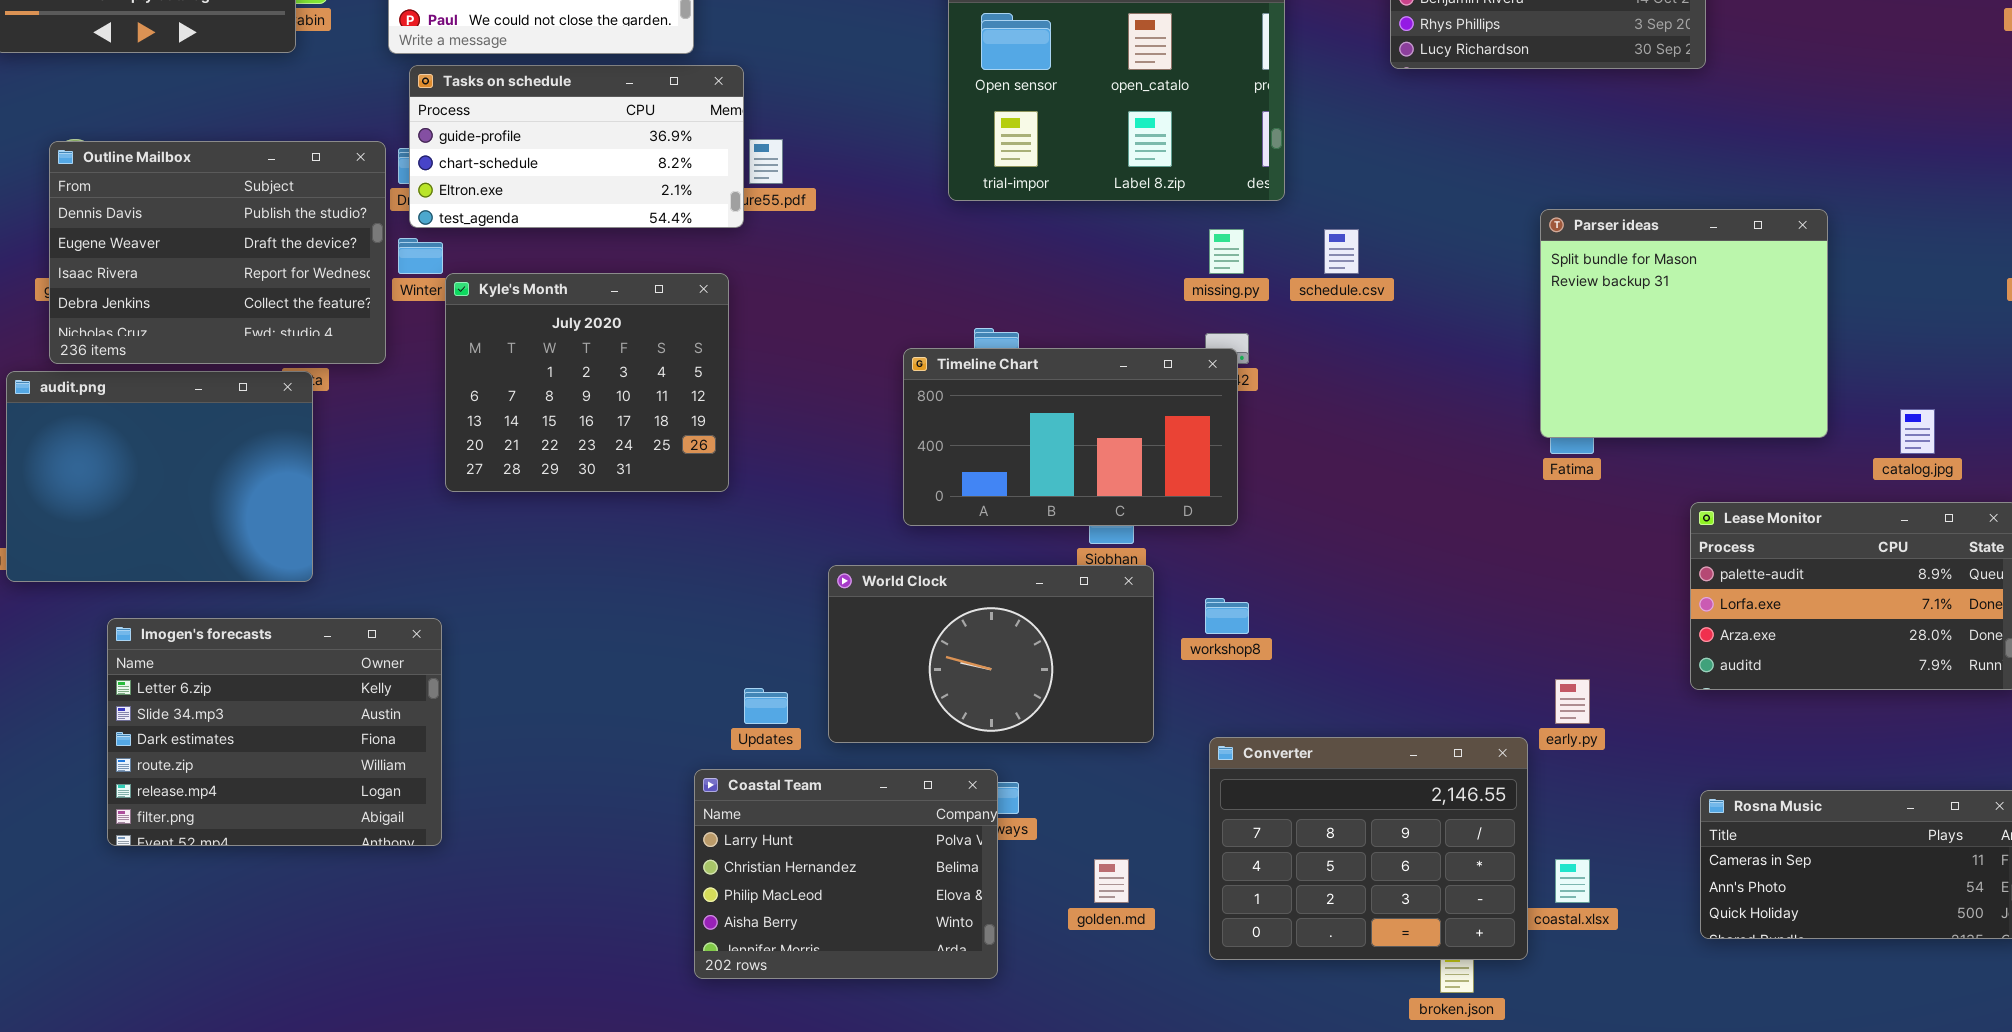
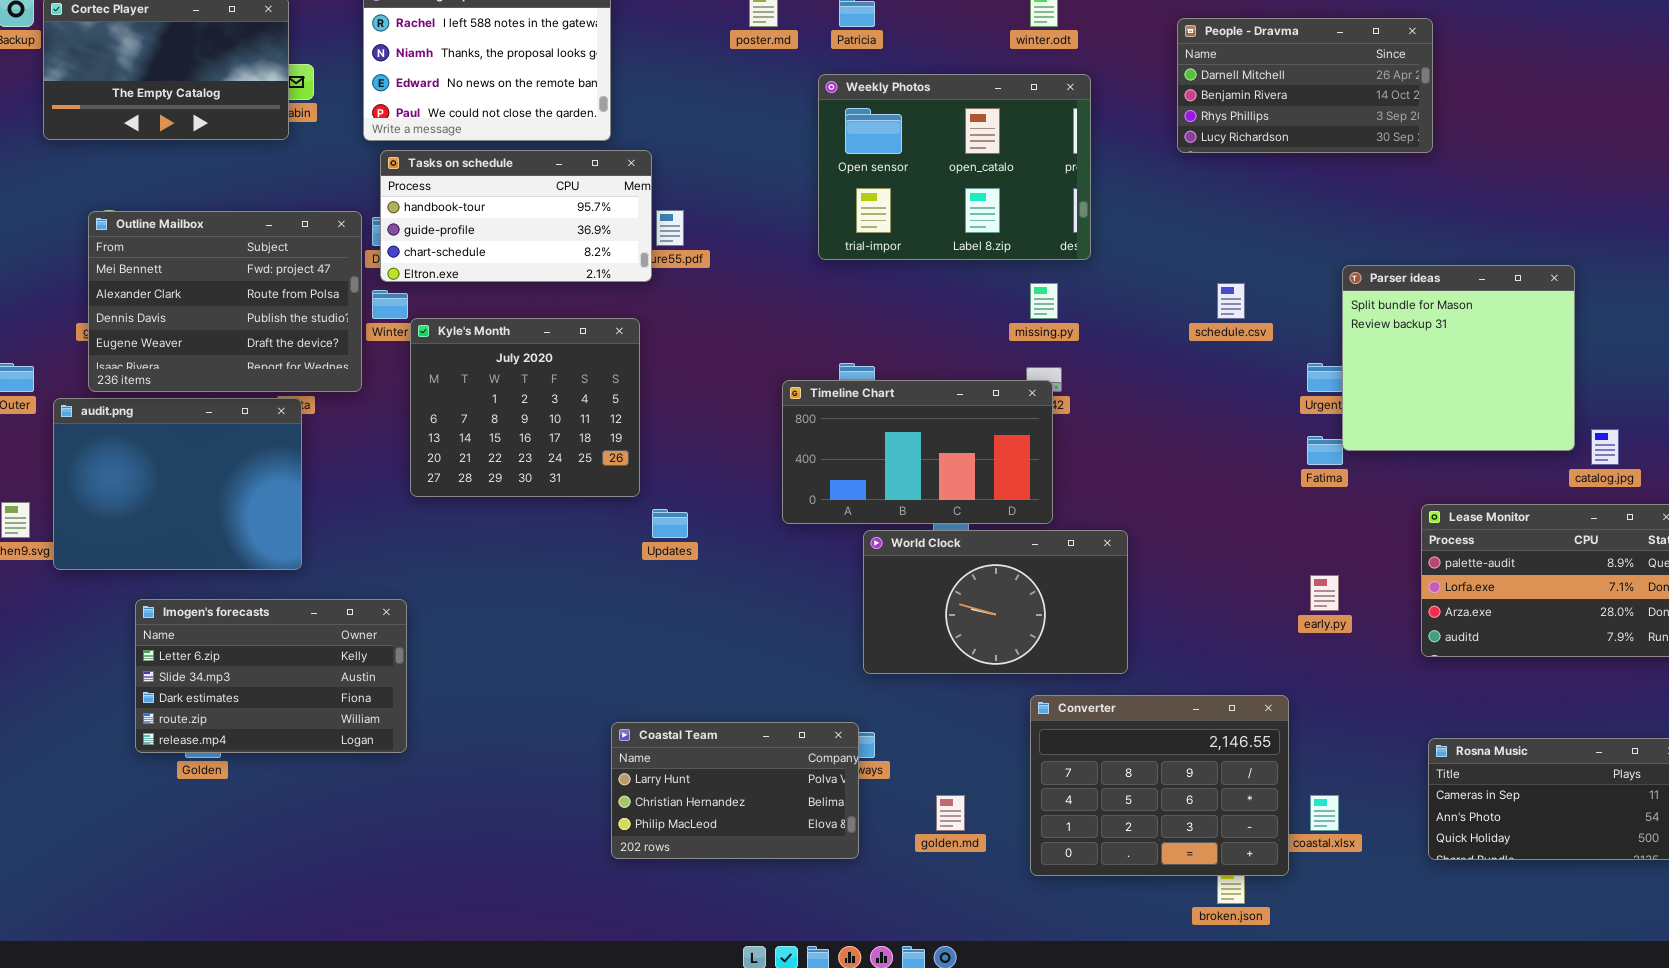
Tasks on schedule: [409,65,744,228] -> [380,150,652,282], scrolled up 1 row
Outline Mailbox: [49,141,386,364] -> [88,211,362,392], scrolled up 2 rows
Parser ideas: [1540,209,1828,438] -> [1342,265,1575,451], moved
schedule.csv: [1324,229,1359,274] -> [1217,283,1245,319], moved
World Clock: [828,565,1154,743] -> [863,530,1128,674], moved
Imogen's forecasts: [107,618,442,846] -> [135,599,407,753], resized
early.py: [1555,679,1590,724] -> [1310,575,1339,611], moved
Updates: [744,688,788,724] -> [652,509,688,538], moved
Coastal Team: [694,769,998,979] -> [611,722,859,859], resized

